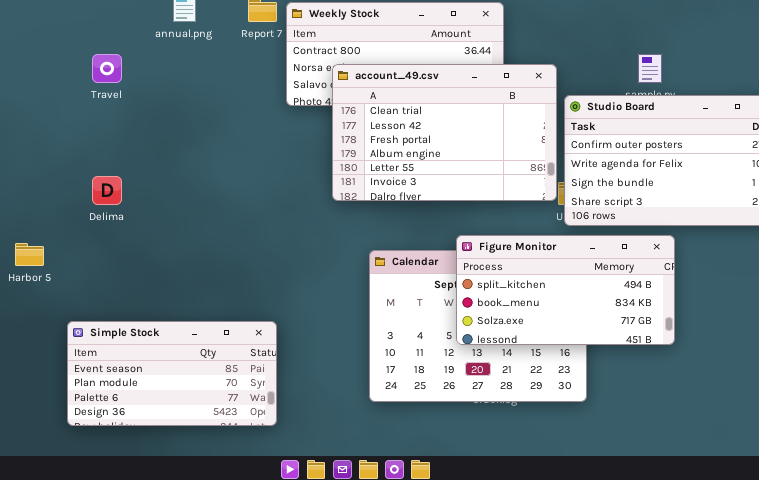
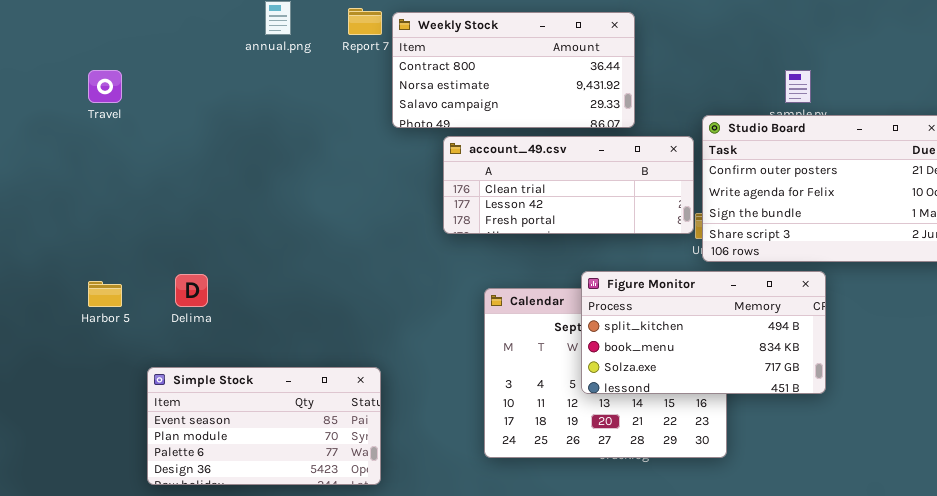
Travel: [92,54,122,83] -> [88,70,122,103], moved
account_49.csv: [332,64,557,201] -> [443,136,694,234], resized
Delima: [92,176,122,205] -> [175,274,208,307], moved

